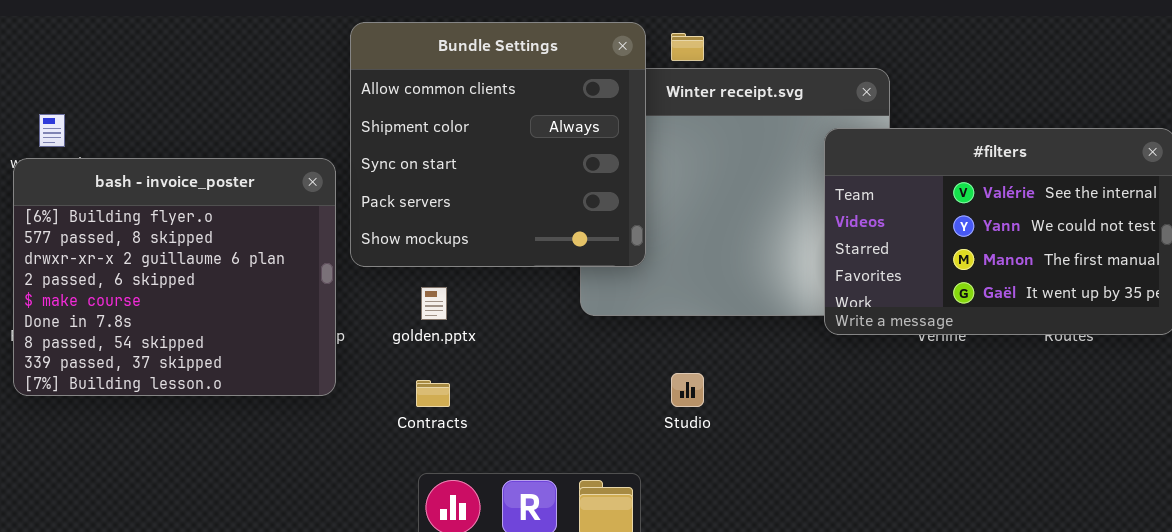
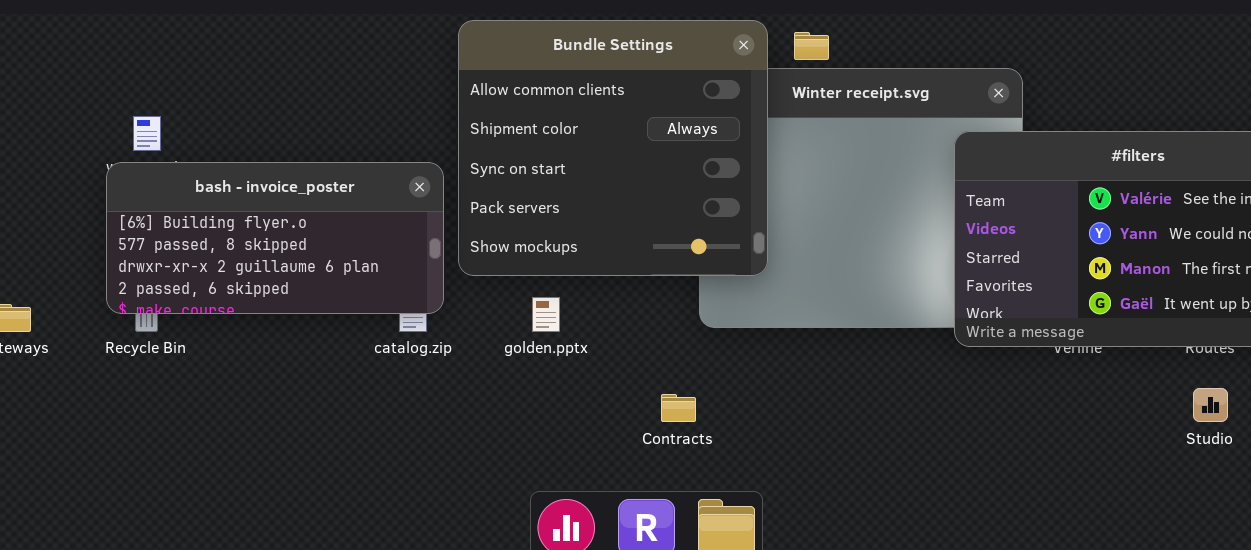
bash - invoice_poster: [13,158,336,396] -> [106,162,444,314], resized
Studio: [671,373,704,407] -> [1193,388,1228,422], moved
Contracts: [416,380,450,407] -> [661,394,696,422], moved

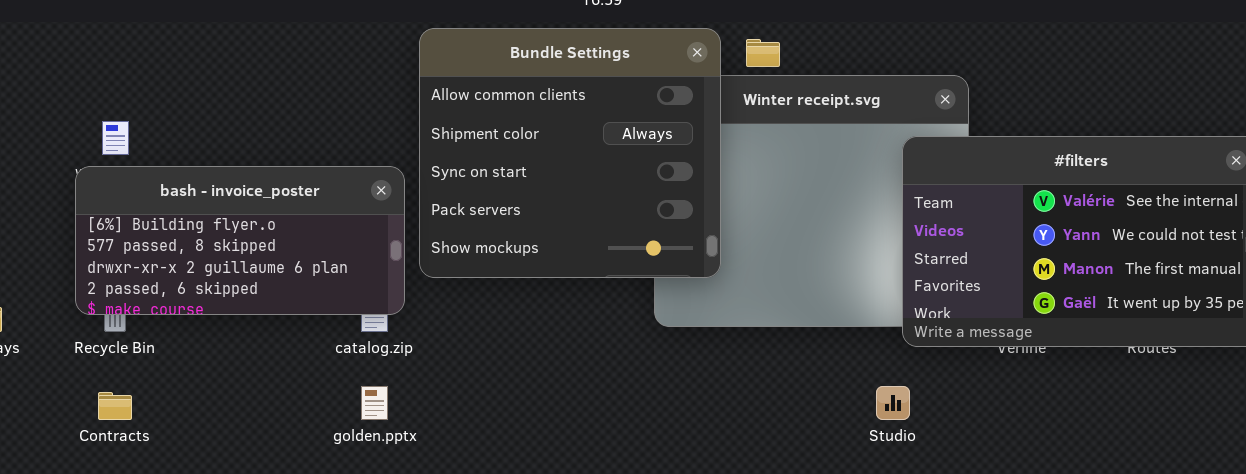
golden.pptx: [532,297,560,332] -> [361,386,388,420], moved
Studio: [1193,388,1228,422] -> [876,386,910,420], moved
Contracts: [661,394,696,422] -> [98,392,132,420], moved

